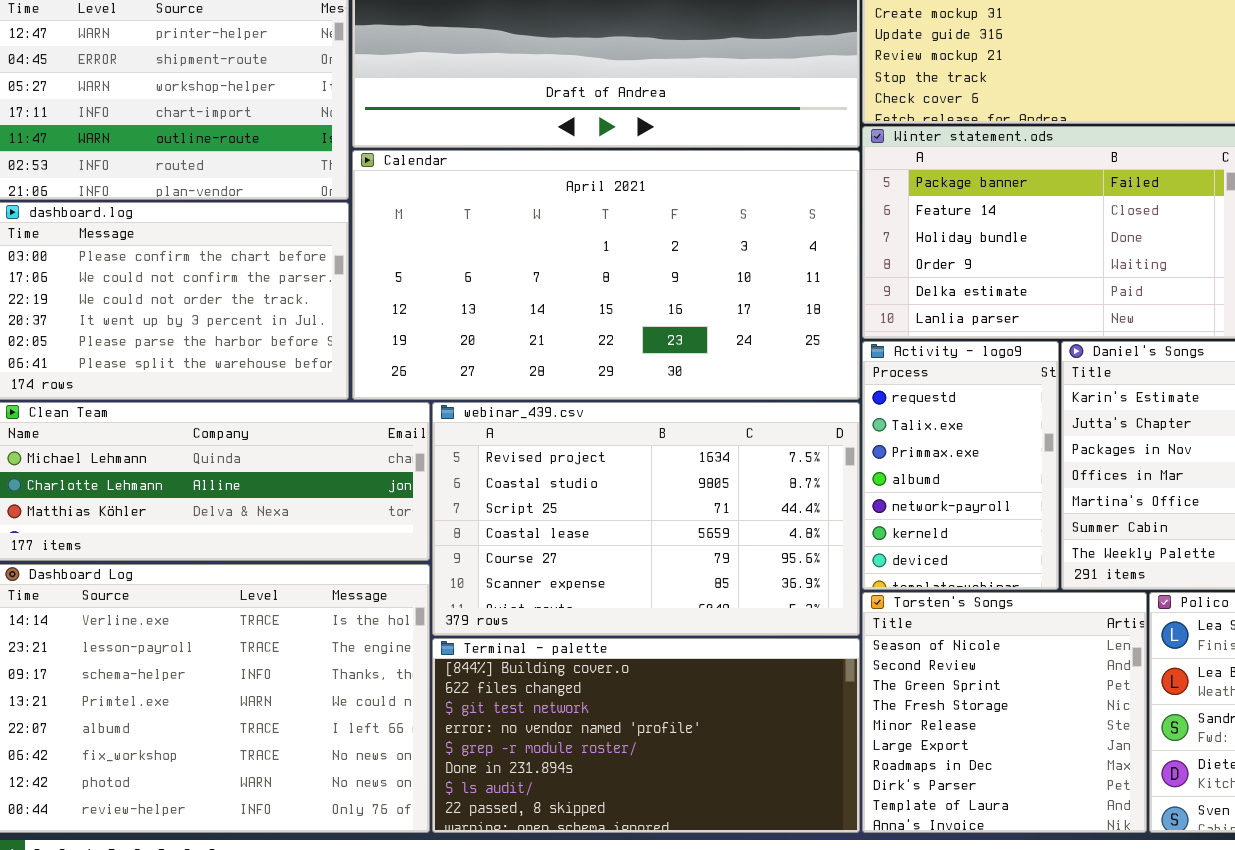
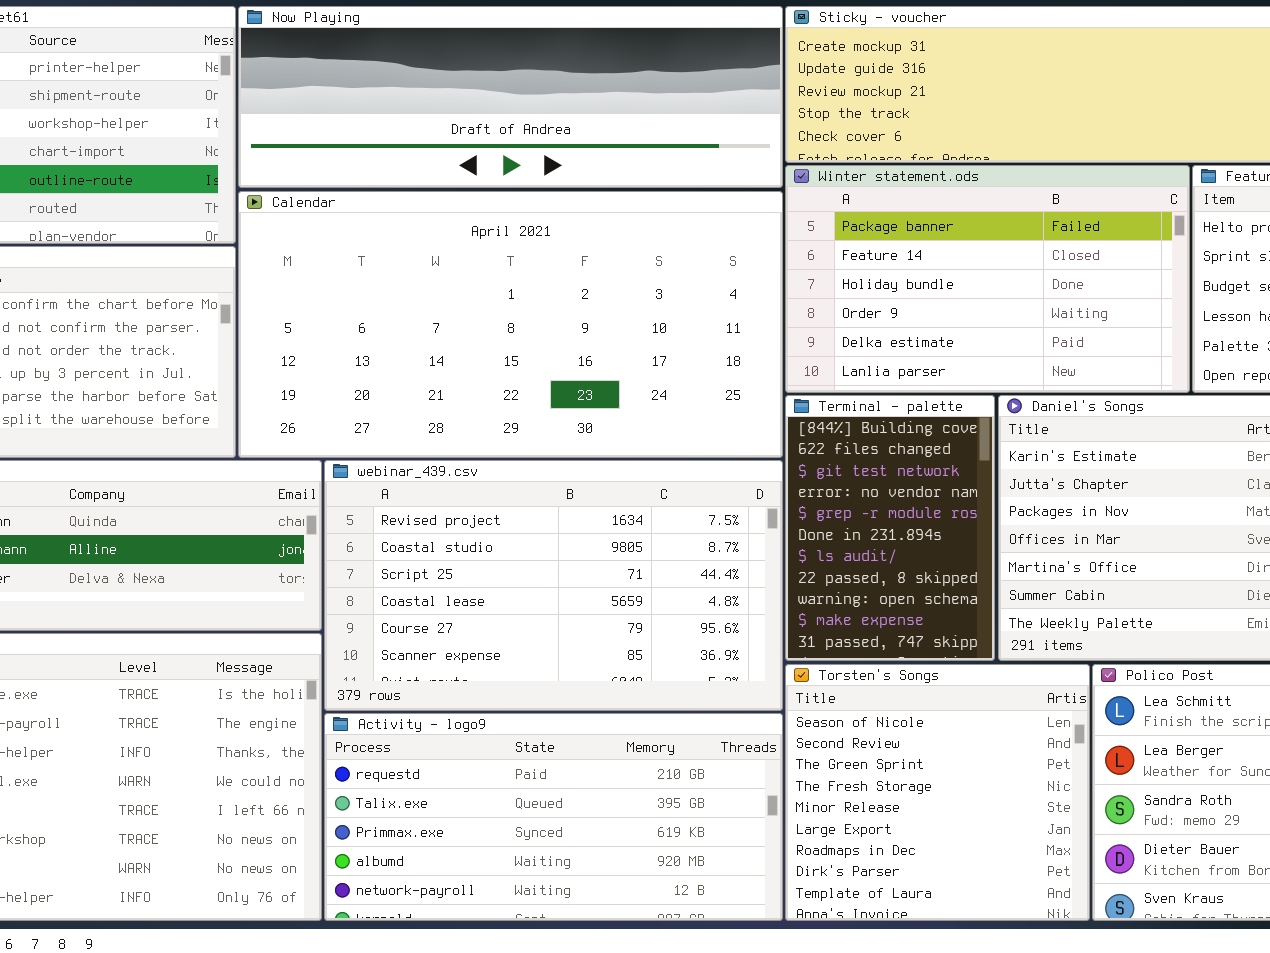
Activity - logo9: [862,341,1059,590] -> [324,713,783,921], moved, resized
Terminal - palette: [432,638,860,833] -> [785,395,995,661], moved, resized

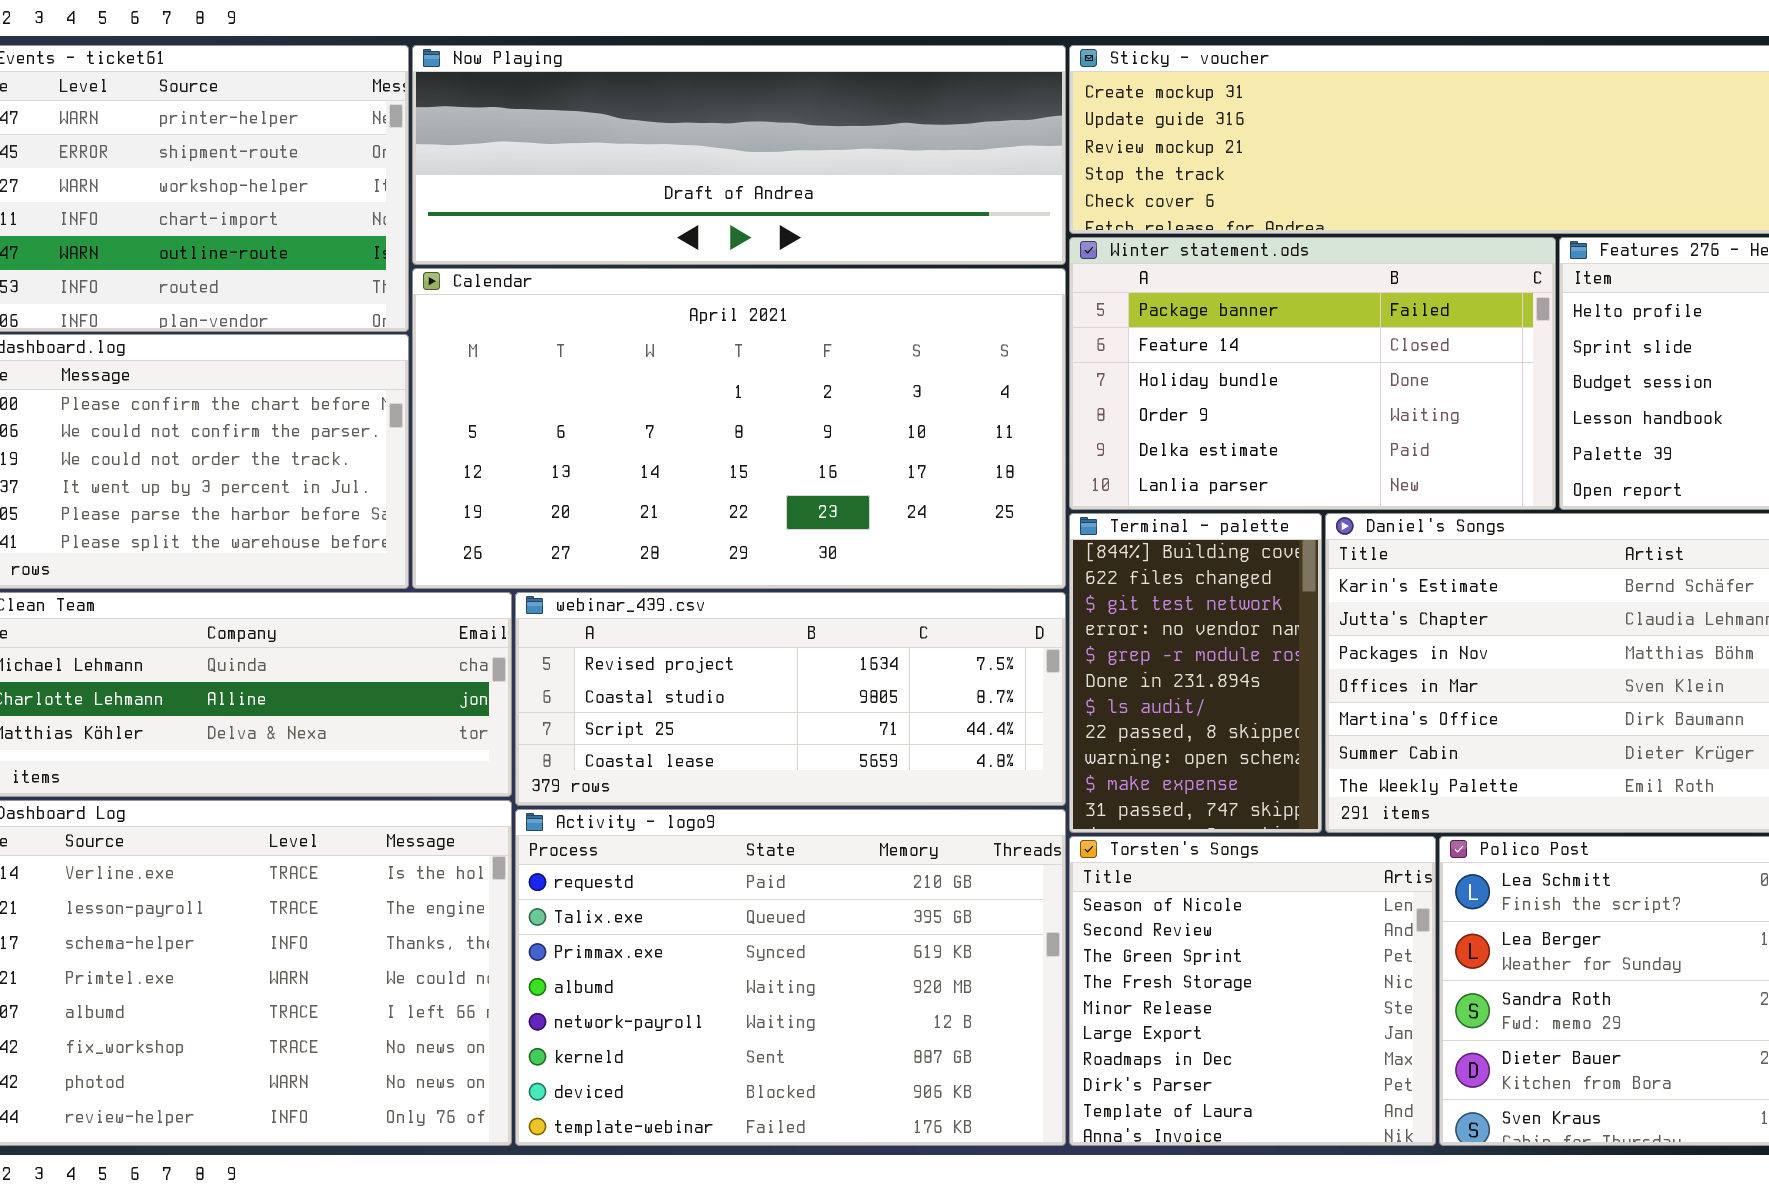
webinar_439.csv: [324,460,783,711] -> [515,592,1066,806], resized
Activity - logo9: [324,713,783,921] -> [515,809,1066,1146], resized

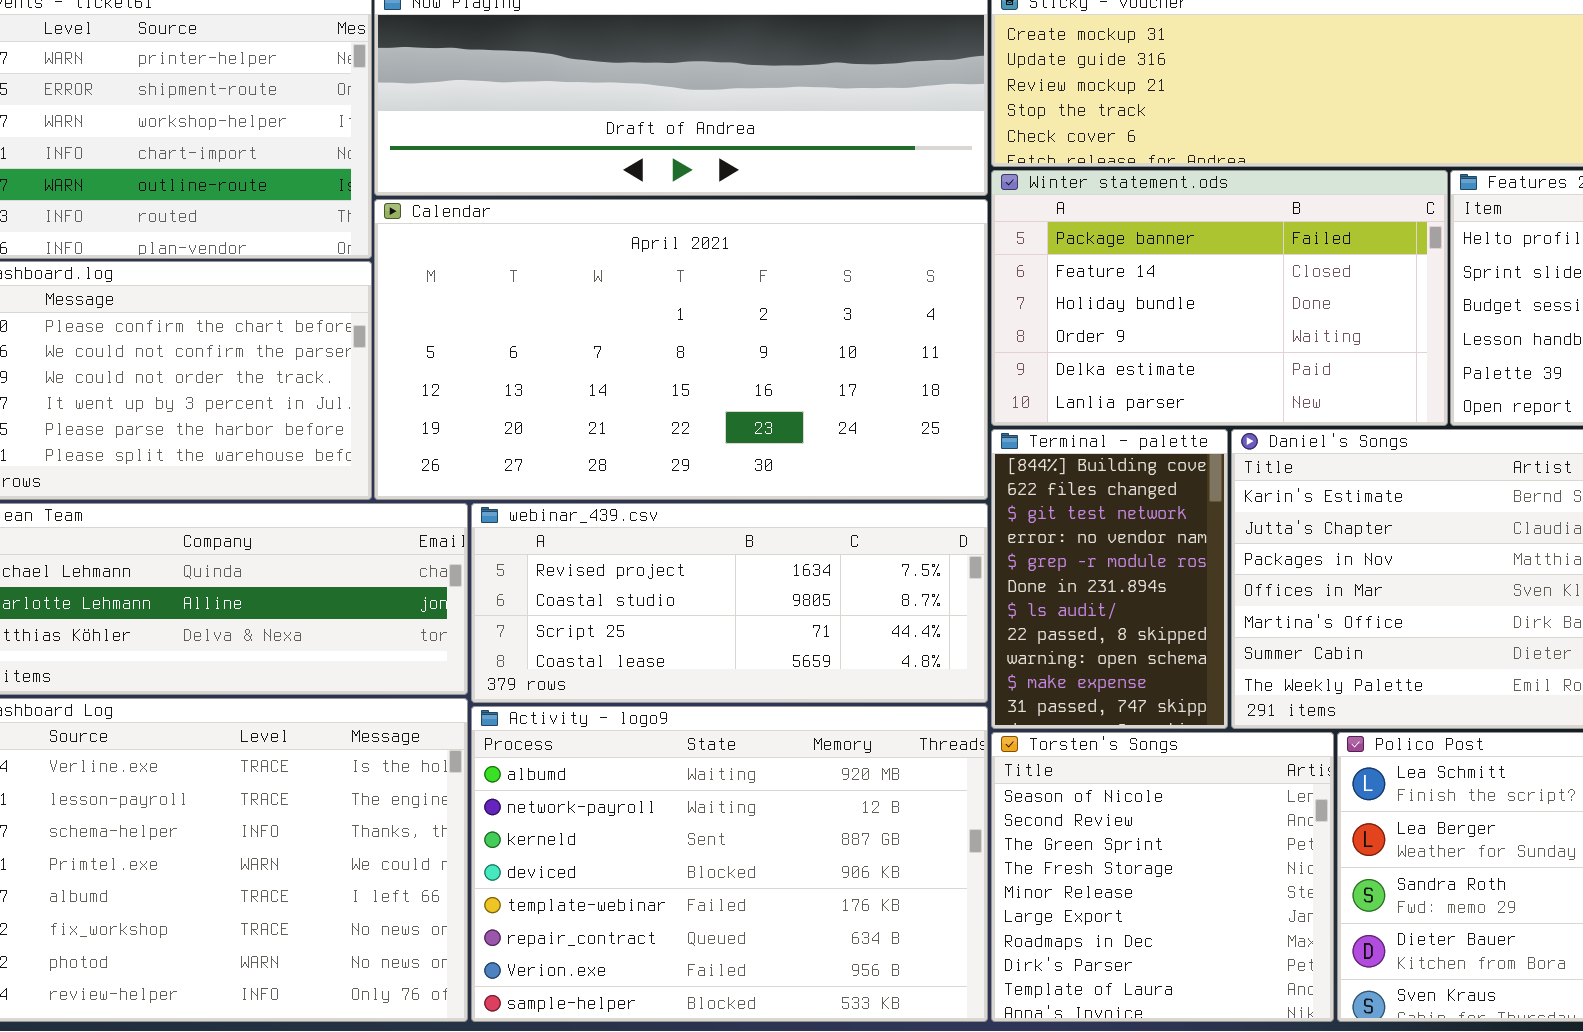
Activity - logo9: [515,809,1066,1146] -> [471,706,988,1022], scrolled down 3 rows

